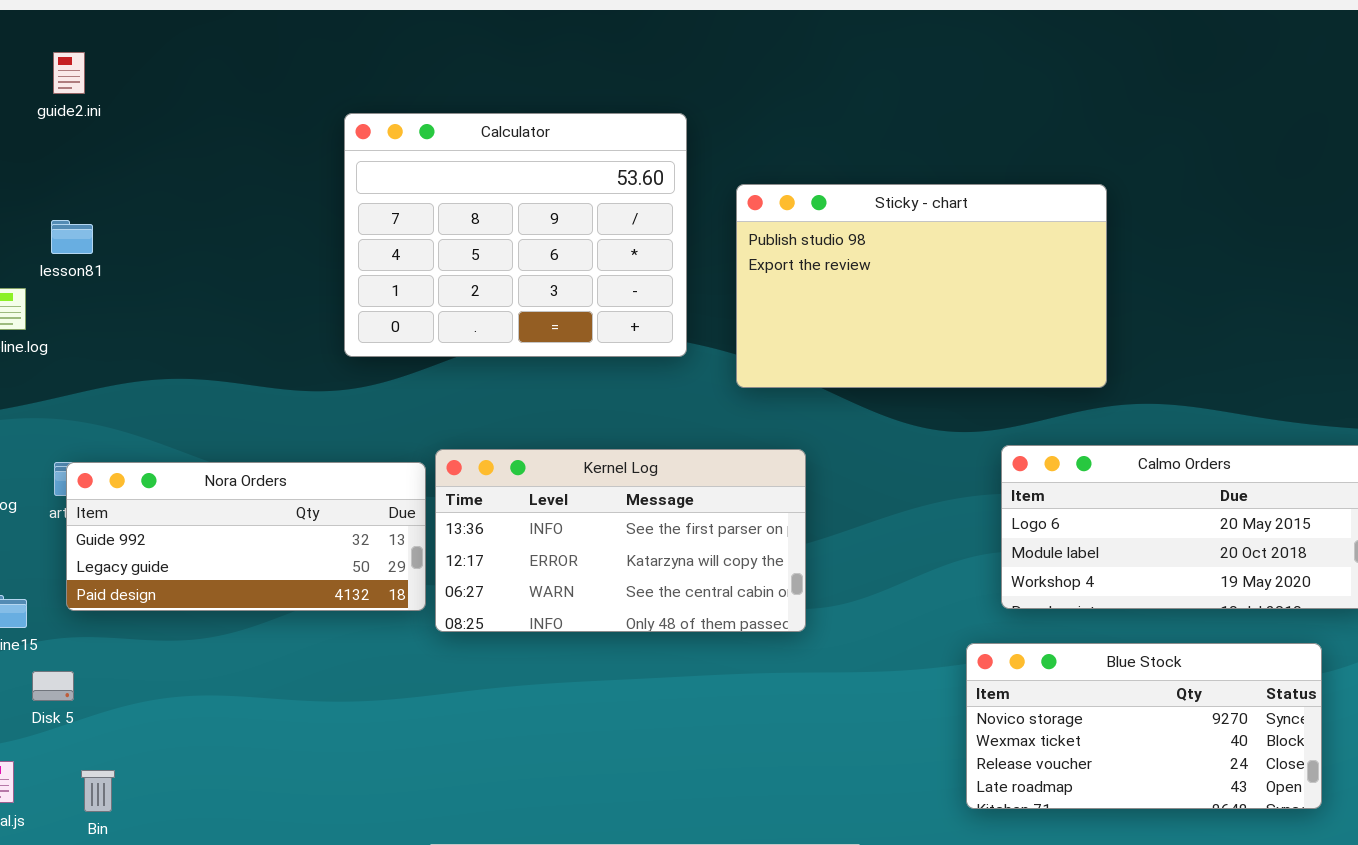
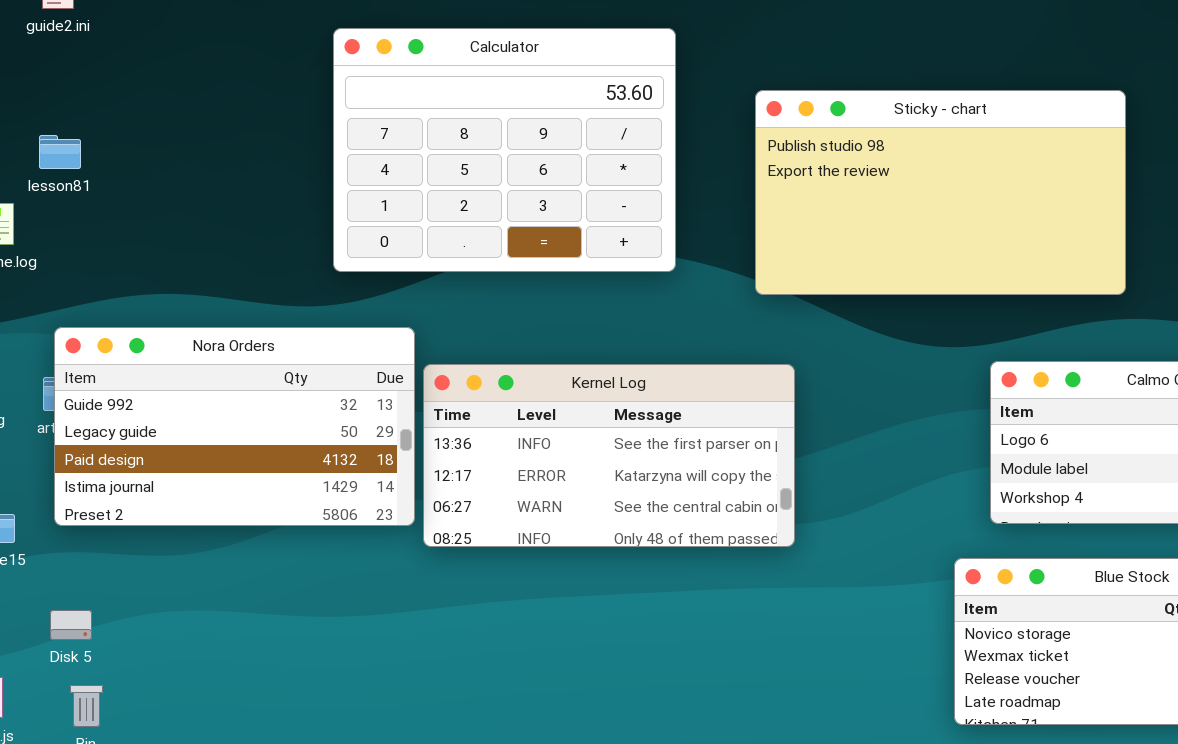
Sticky - chart: [736,184,1107,388] -> [755,90,1126,295], moved
Nora Orders: [66,462,426,611] -> [54,327,415,526], resized
Disk 5: [32,671,74,701] -> [50,610,92,640], moved

